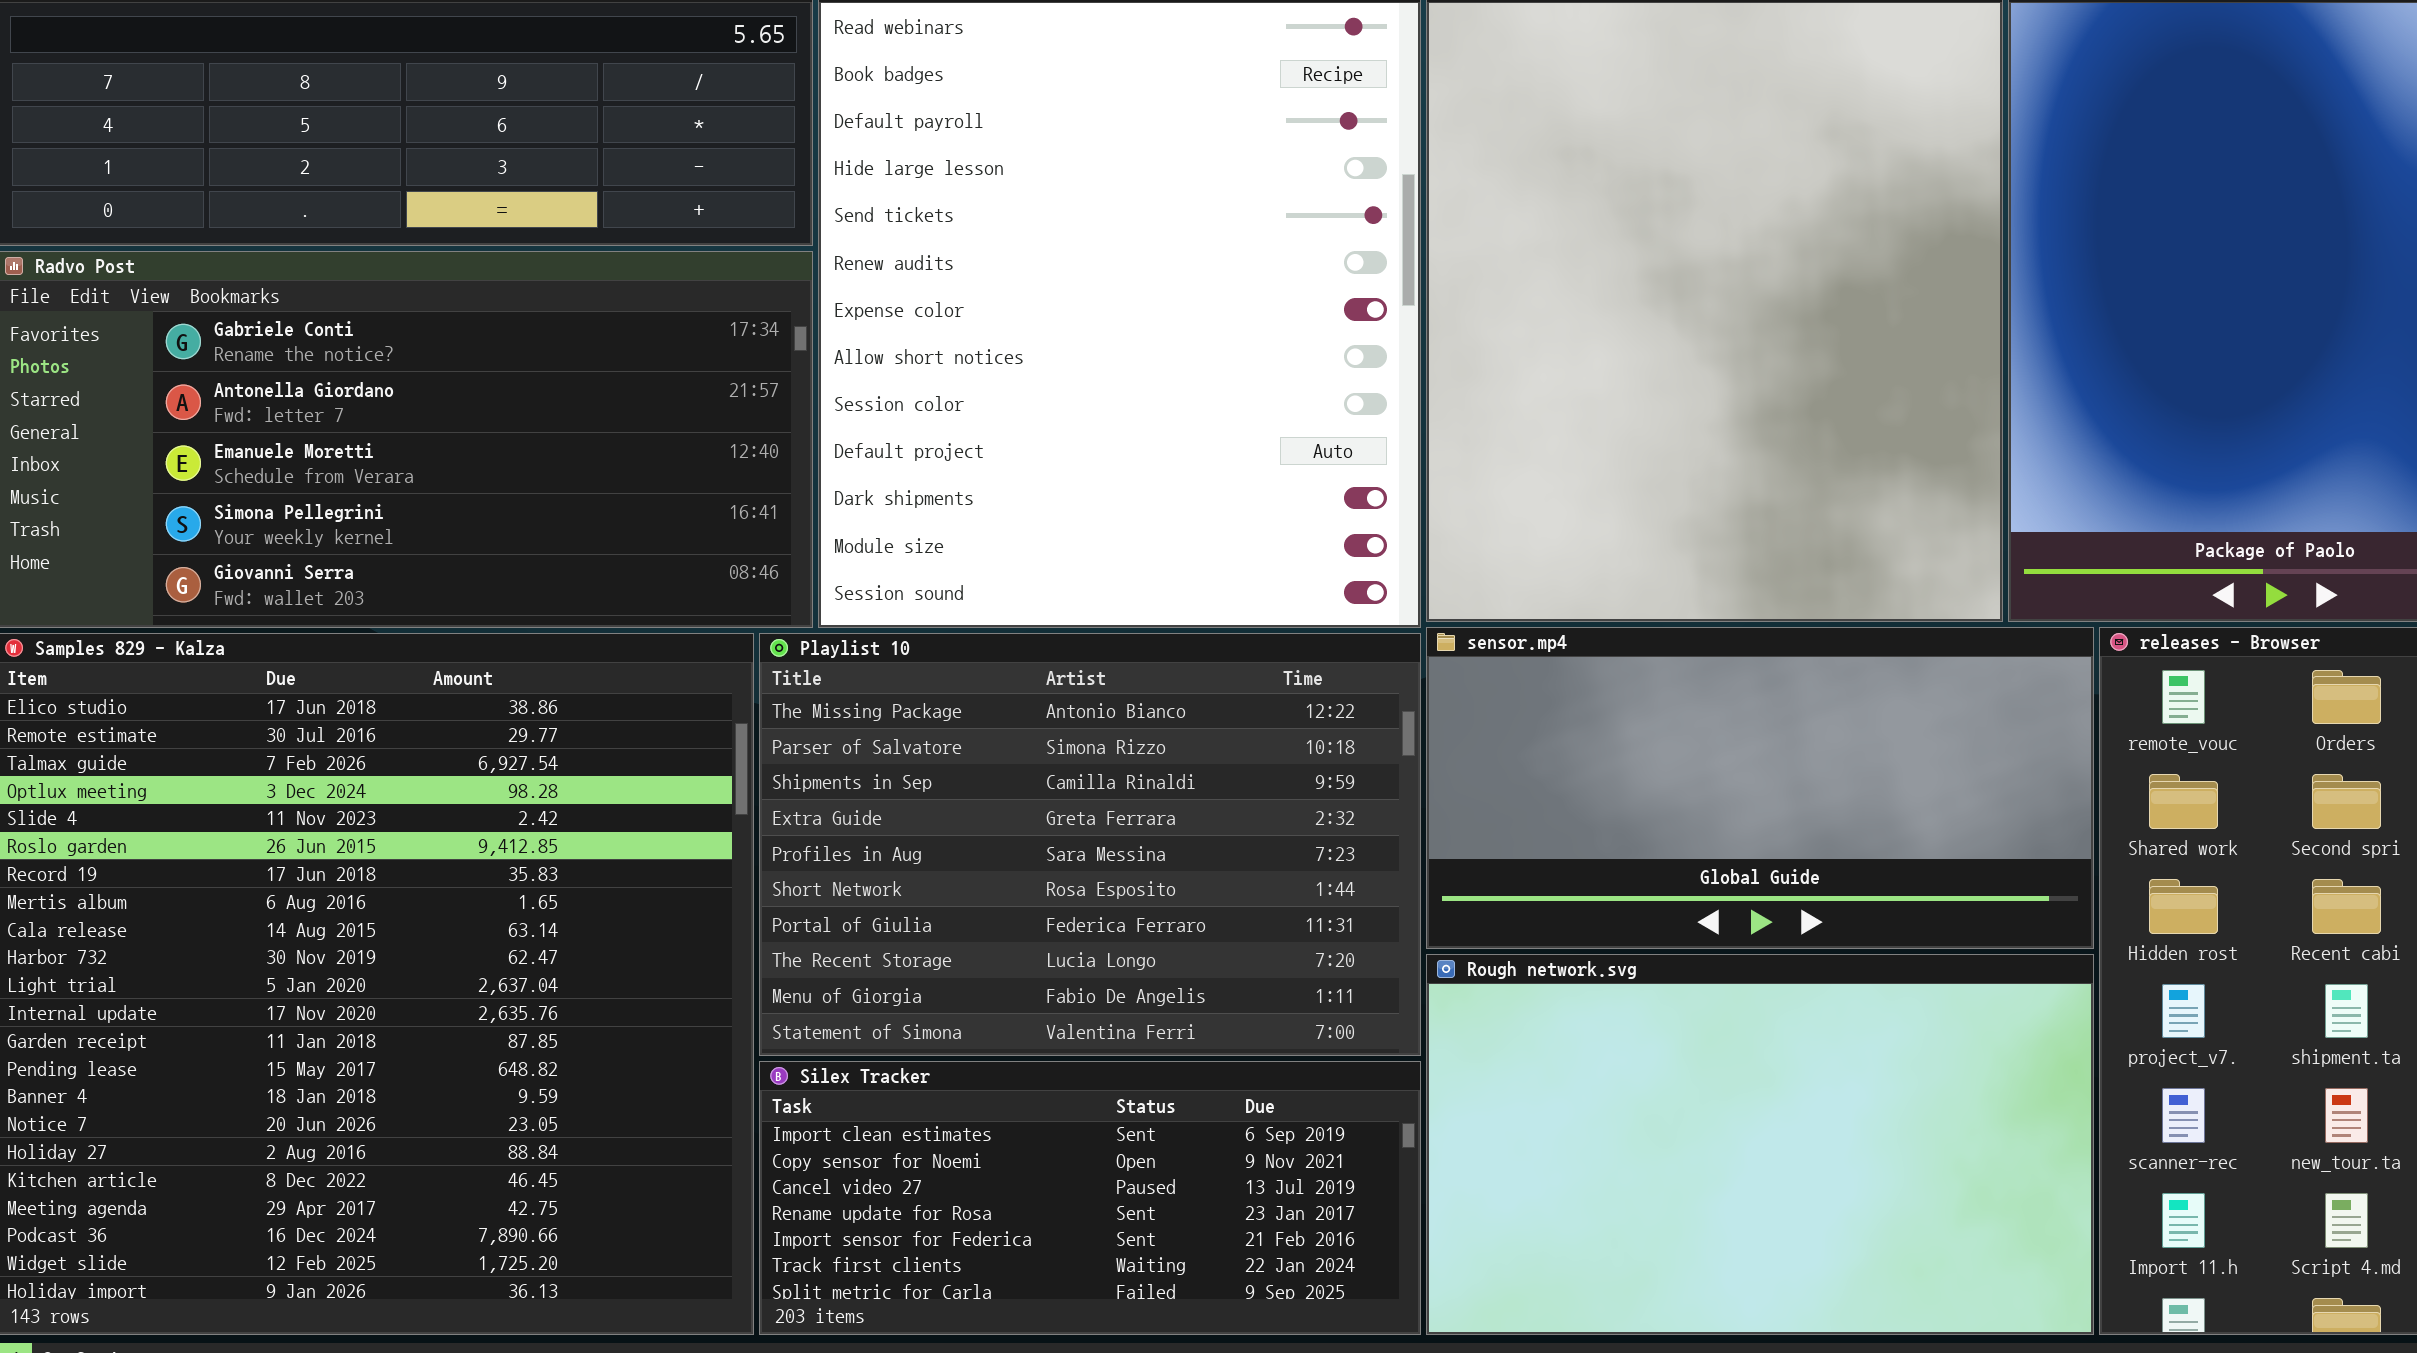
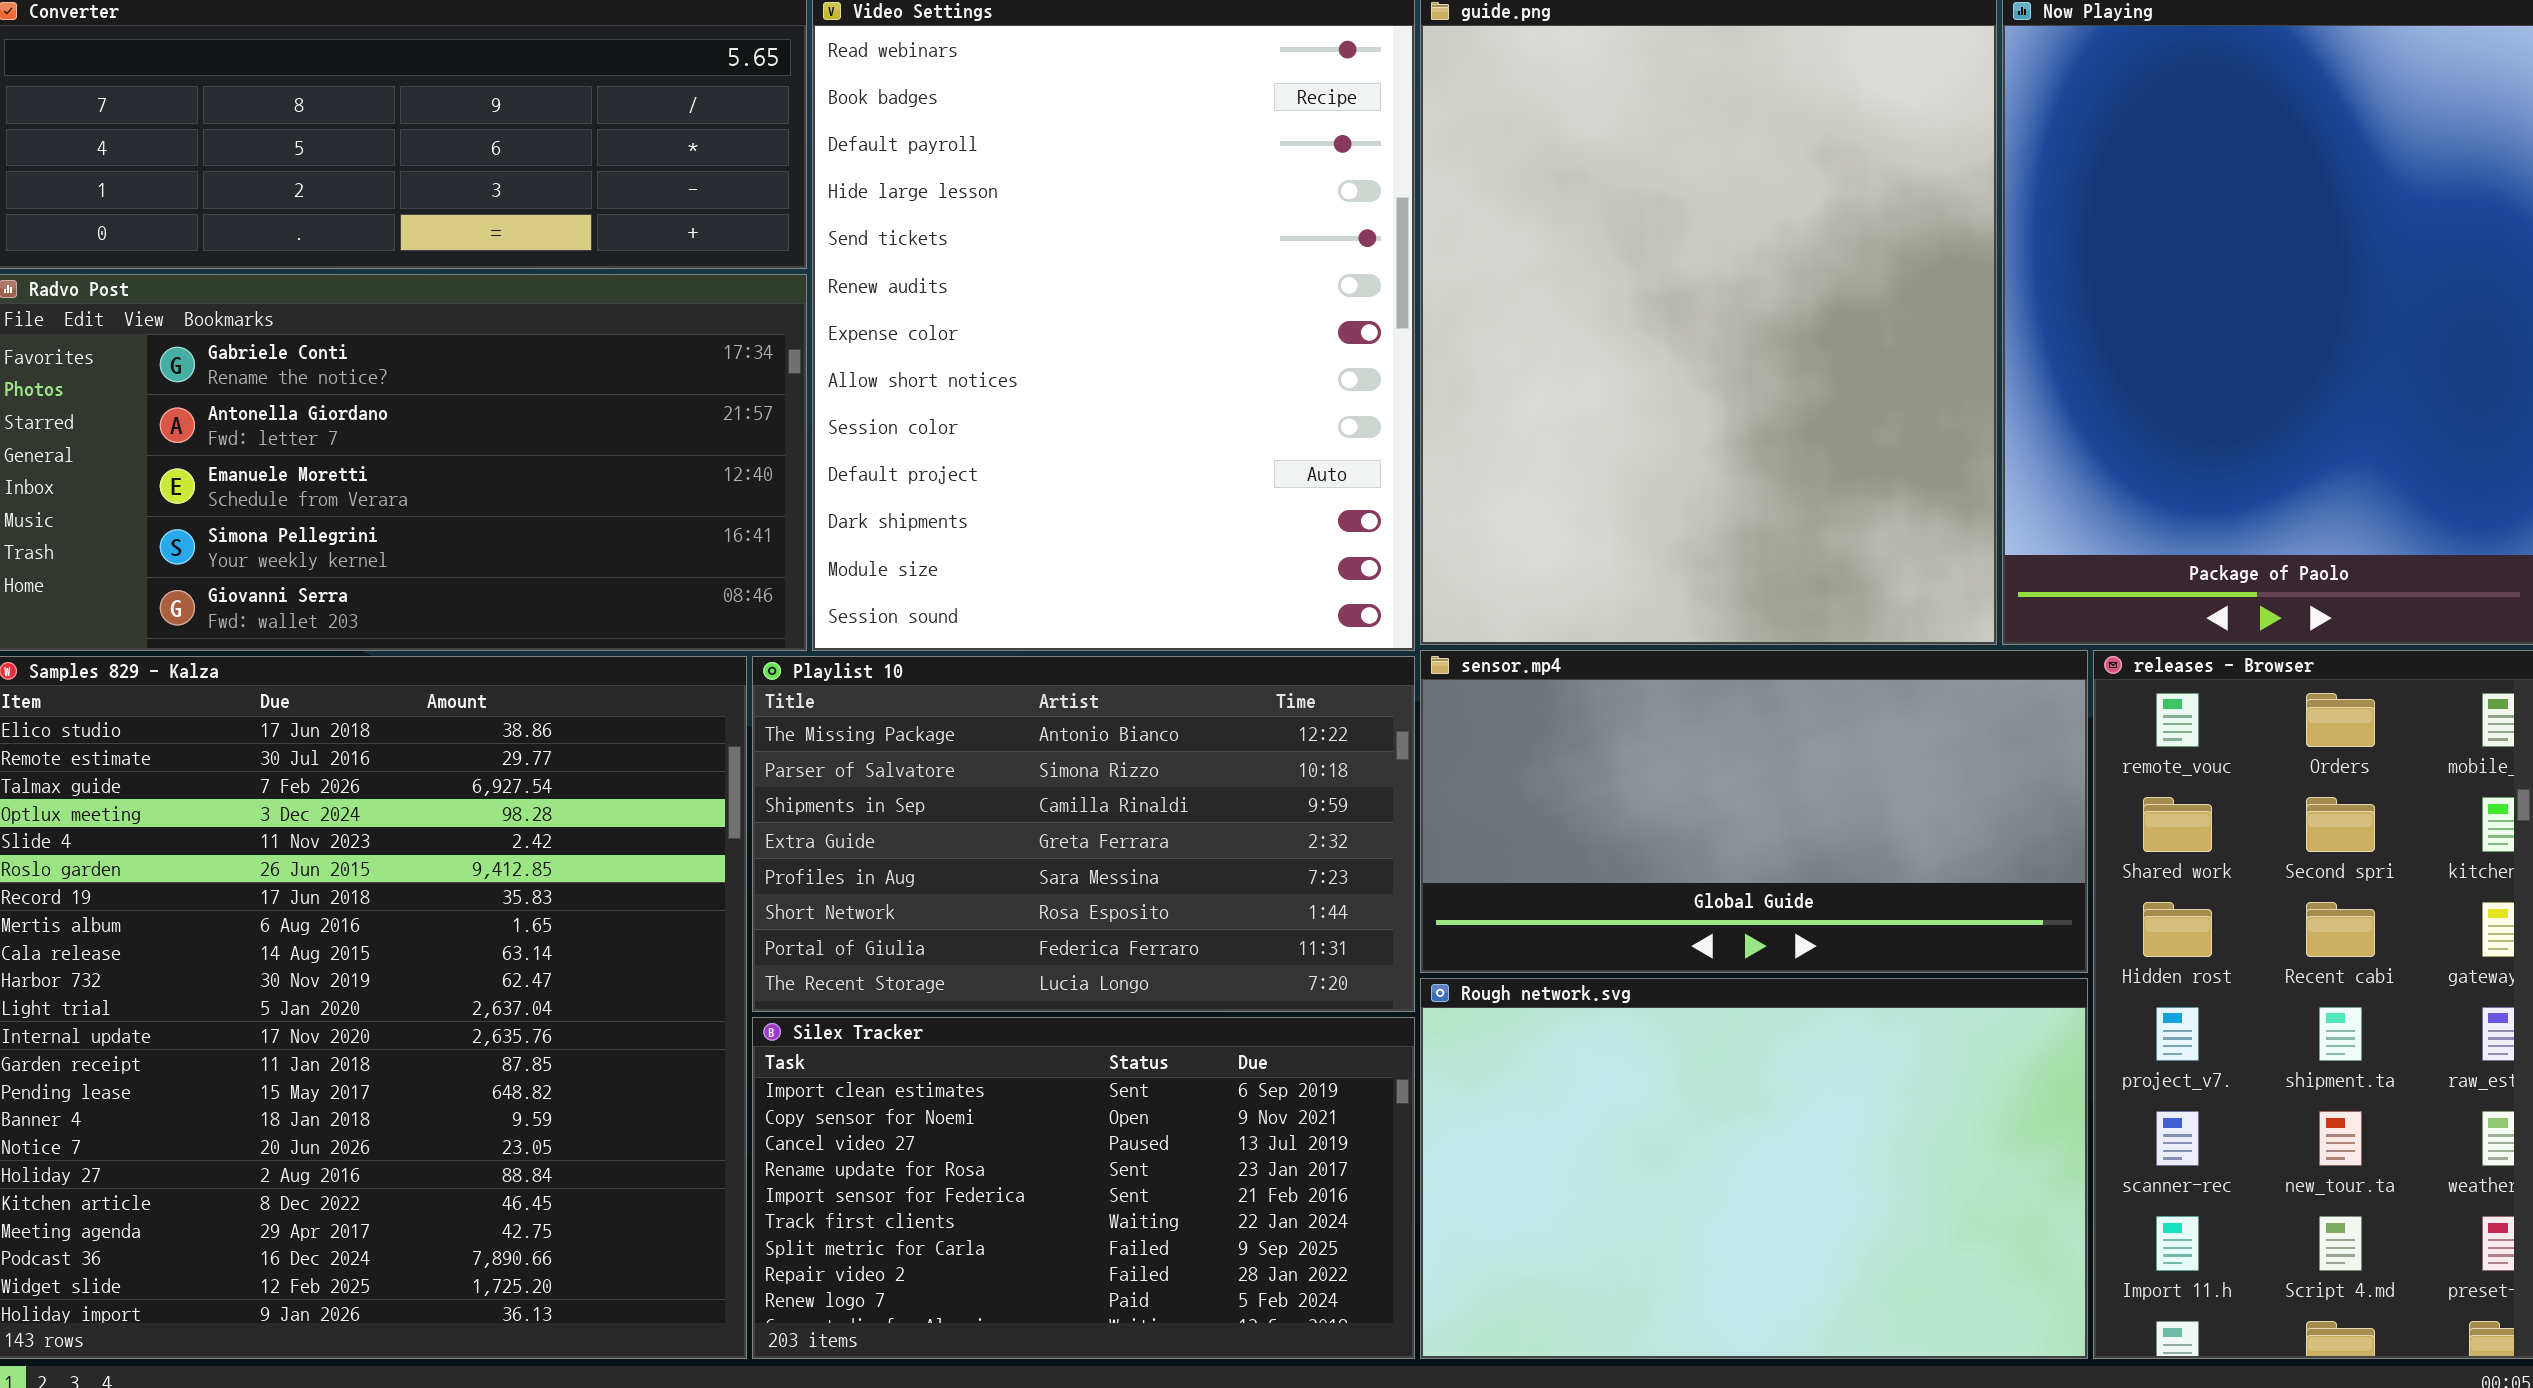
Playlist 10: [759,633,1421,1056] -> [752,656,1415,1012], resized
Silex Tracker: [759,1061,1421,1335] -> [752,1017,1415,1359], resized

